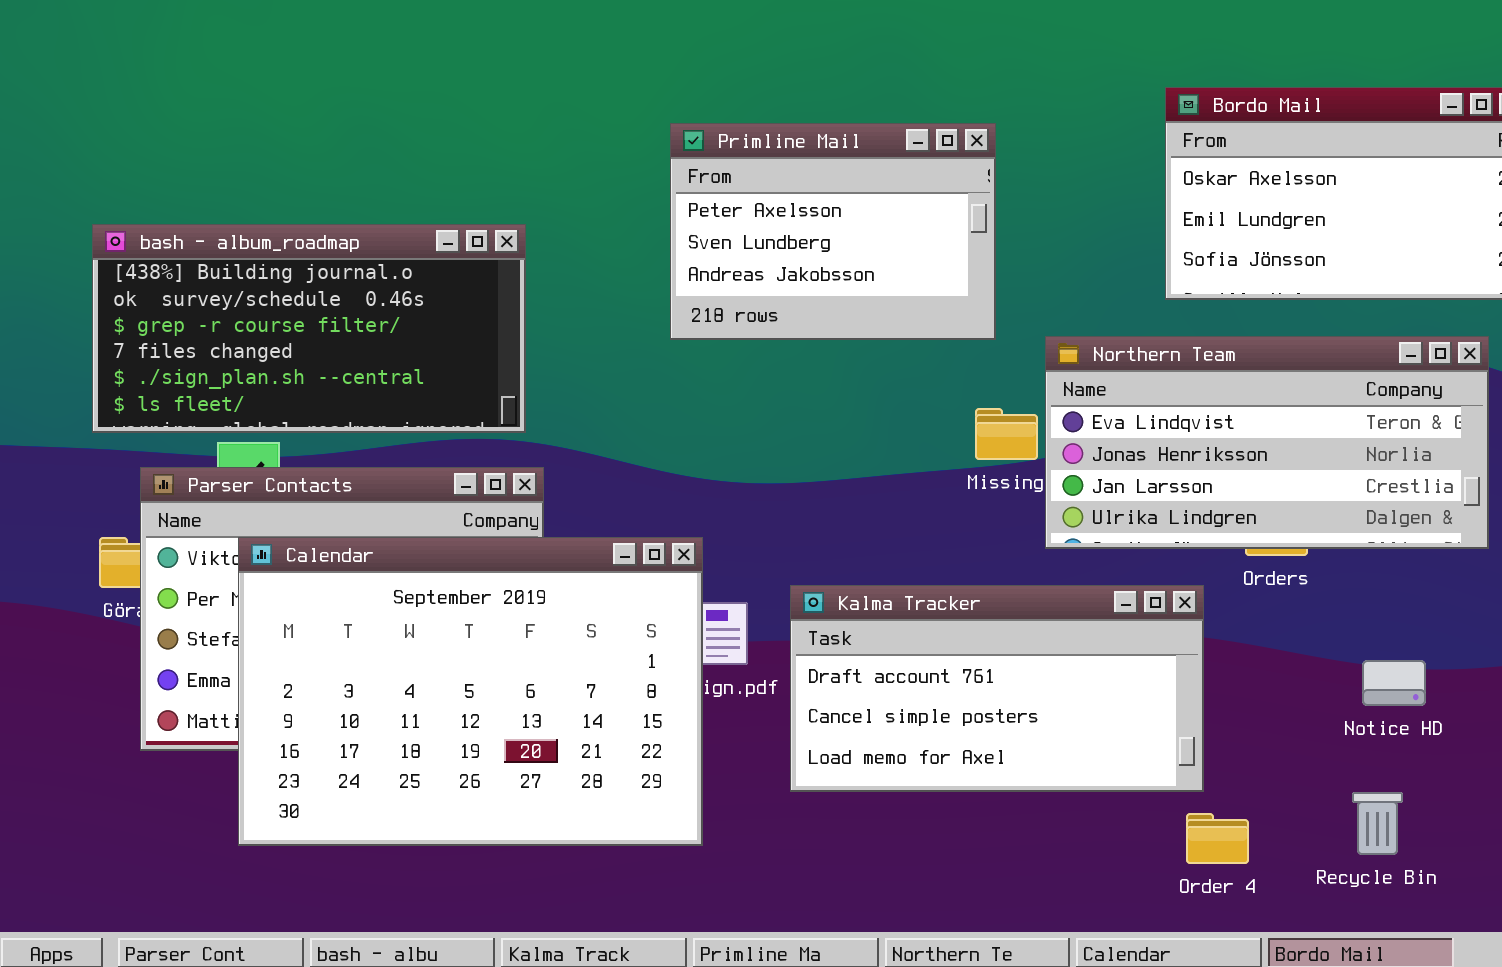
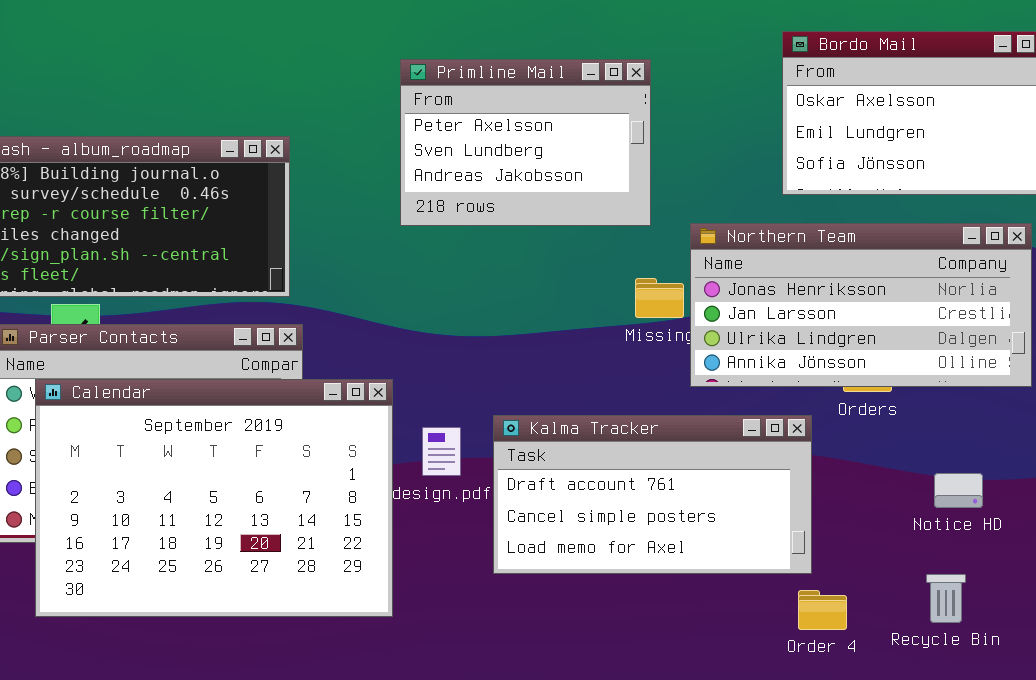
Northern Team: [1045,336,1489,549] -> [690,223,1032,387], scrolled down 1 row
Calendar: [238,537,703,846] -> [35,379,393,617], moved

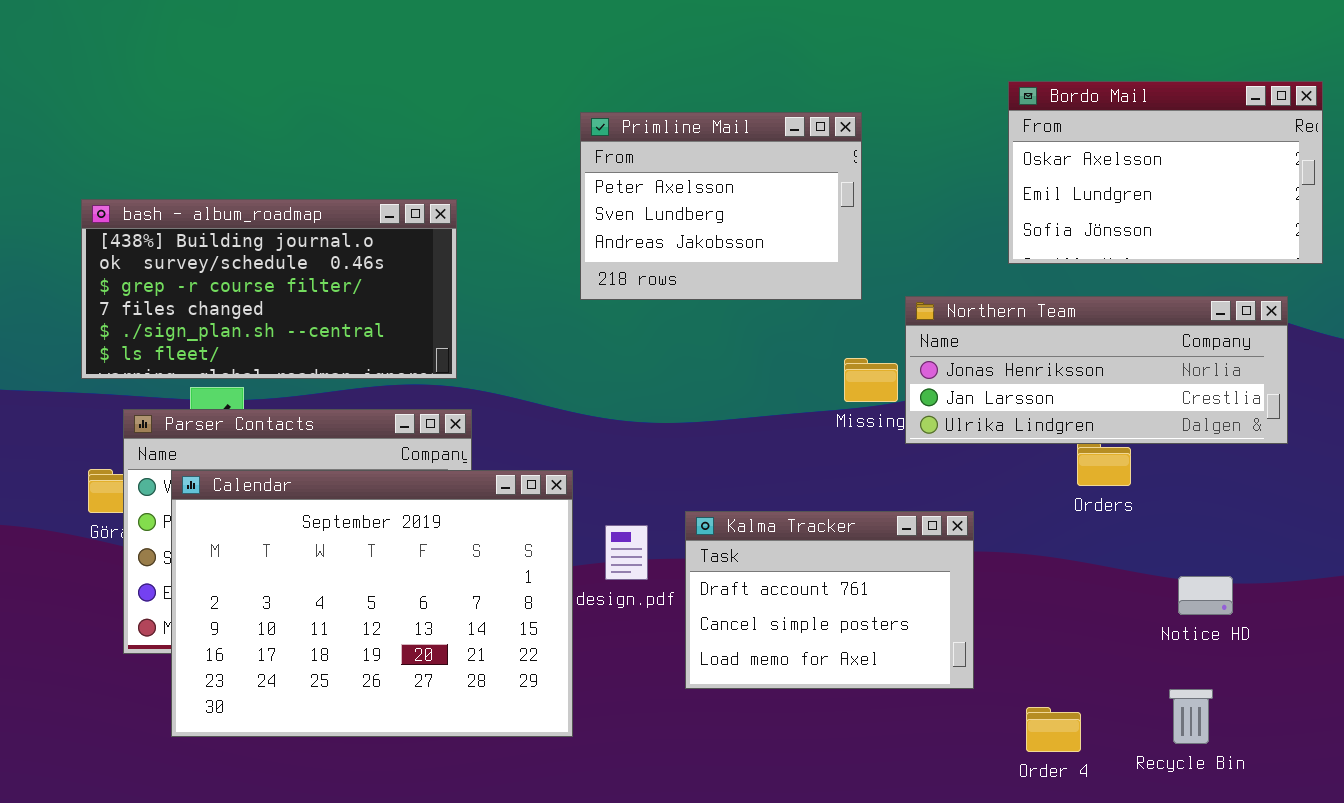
Northern Team: [690,223,1032,387] -> [905,296,1288,444], resized
Kalma Tracker: [493,415,812,574] -> [685,511,974,689], resized

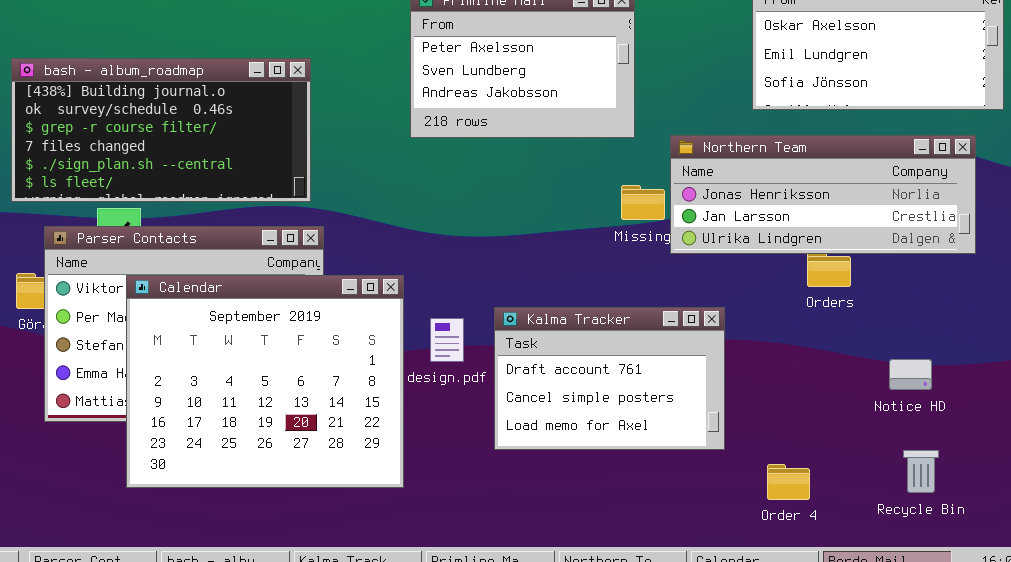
Calendar: [171,470,573,737] -> [126,275,404,488], resized
Recycle Bin: [1169,689,1213,744] -> [903,450,939,493], moved

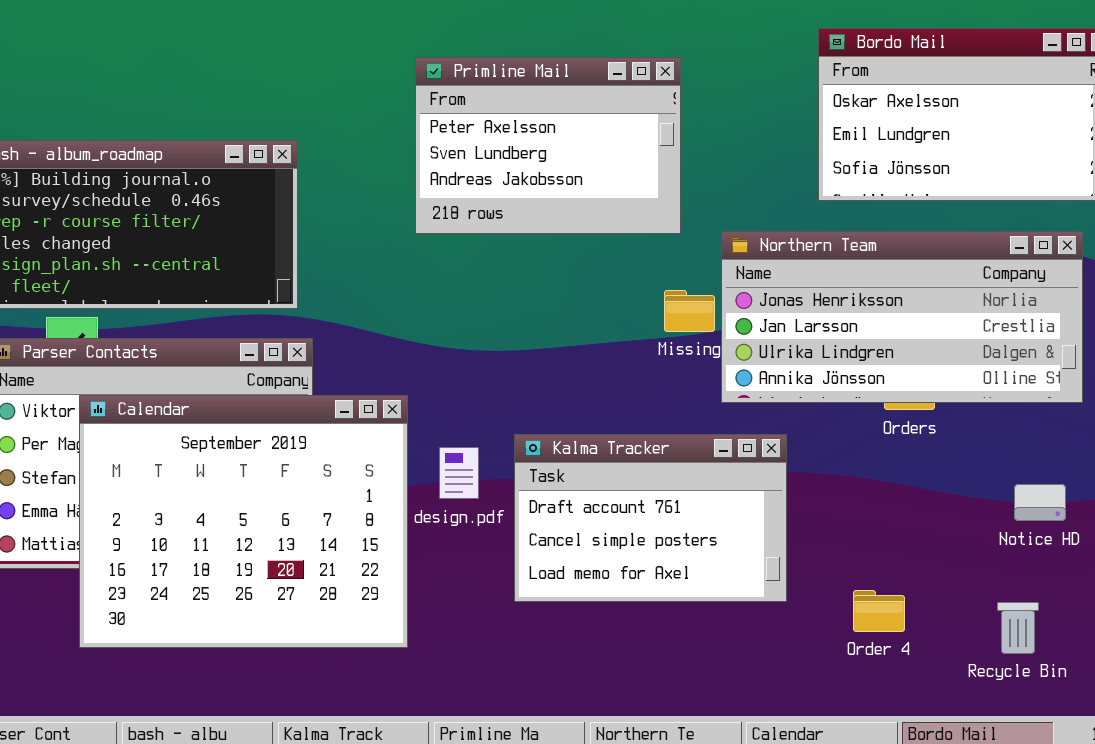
Northern Team: [670,135,976,254] -> [721,231,1083,403], resized
Notice HD: [889,359,932,390] -> [1014,484,1066,521], moved
Order 4: [767,464,810,500] -> [853,590,905,632], moved

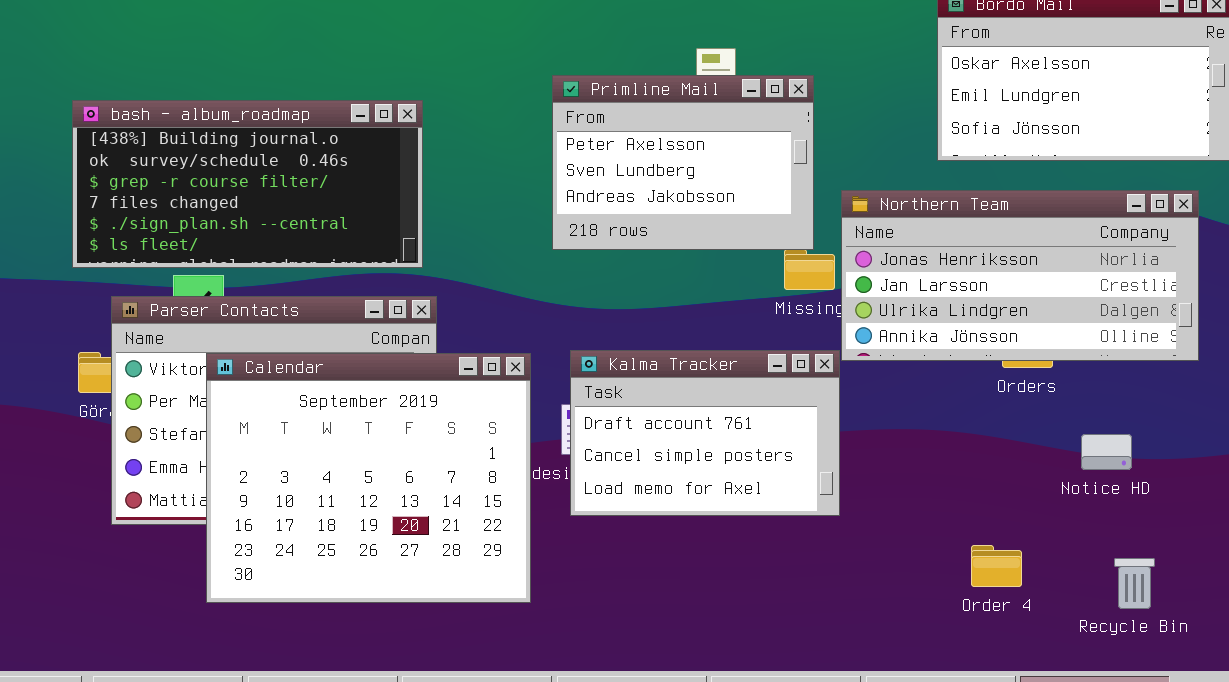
Primline Mail: [415,57,681,234] -> [552,75,814,250], moved
Kalma Tracker: [514,434,787,602] -> [570,350,840,516], moved
Notice HD: [1014,484,1066,521] -> [1081,434,1132,470], moved

